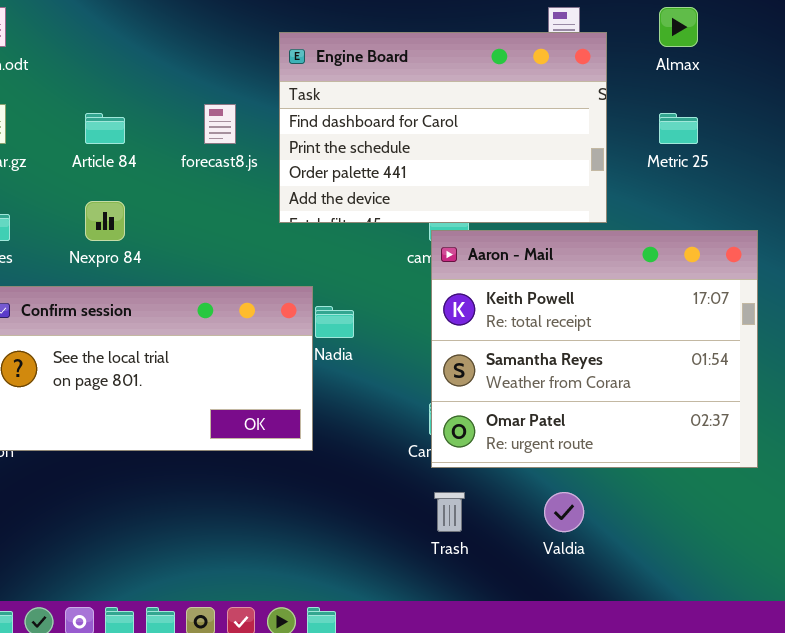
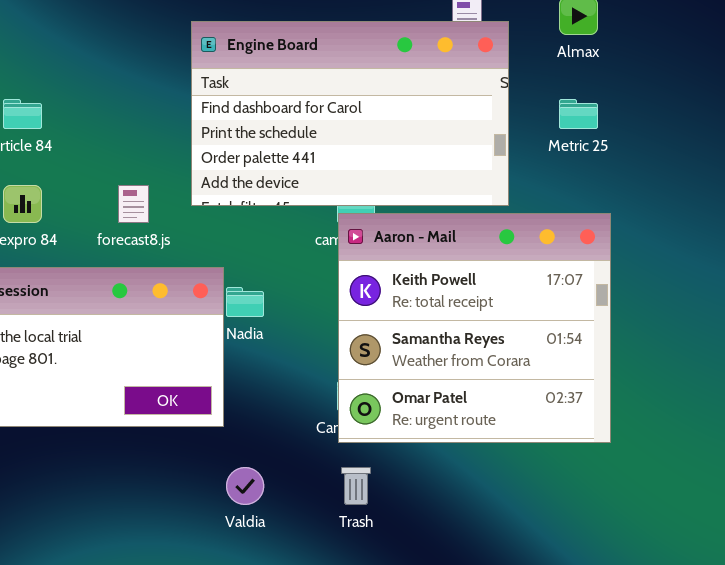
forecast8.js: [204,104,236,144] -> [118,185,149,223], moved
Aaron - Mail: [431,230,758,468] -> [338,213,611,443], resized
Valdia: [544,492,584,532] -> [226,467,264,505], moved

